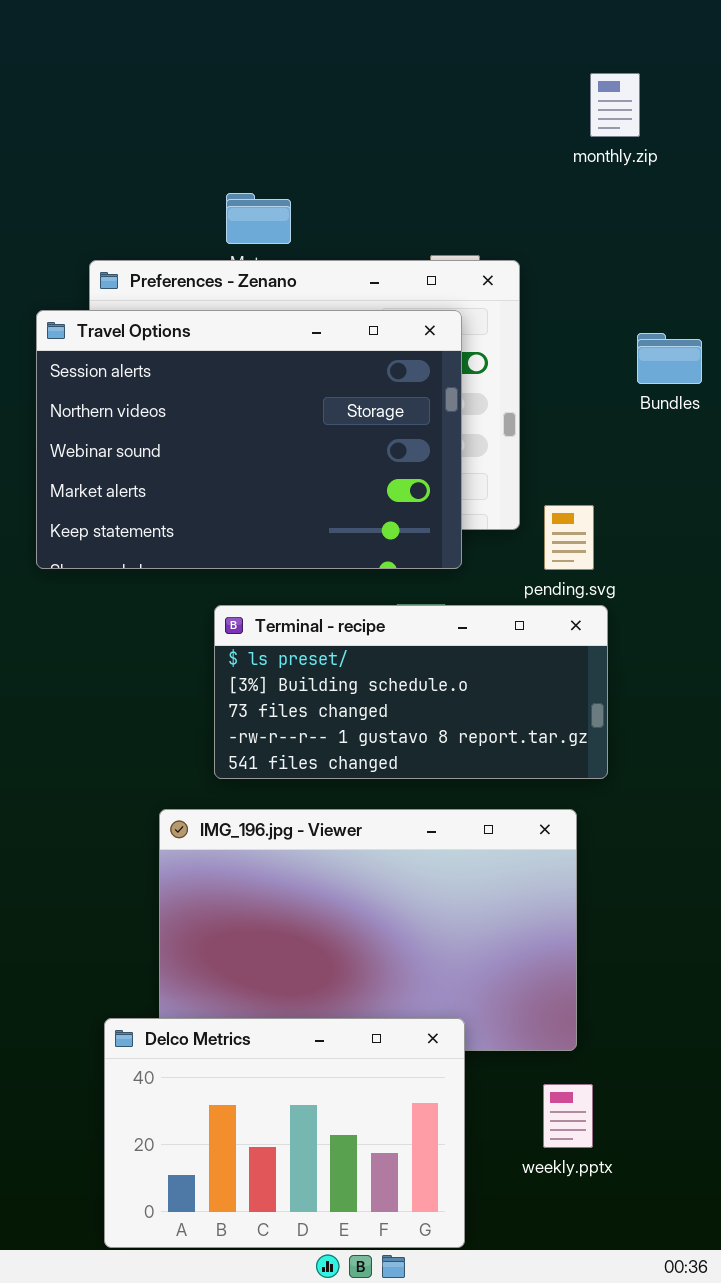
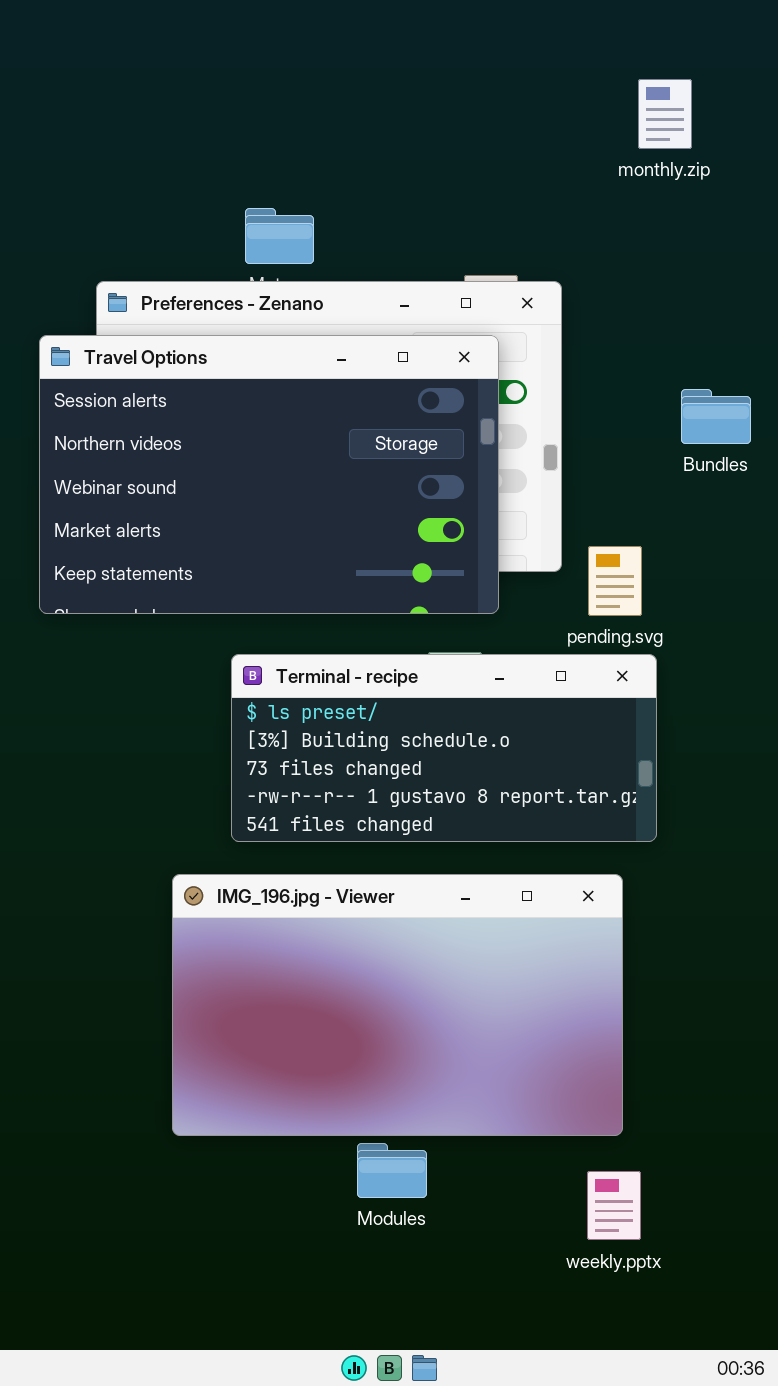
Bundles: [637,333,702,384] -> [681,389,751,444], moved
Delco Metrics: [104,1018,465,1248] -> none, closed

